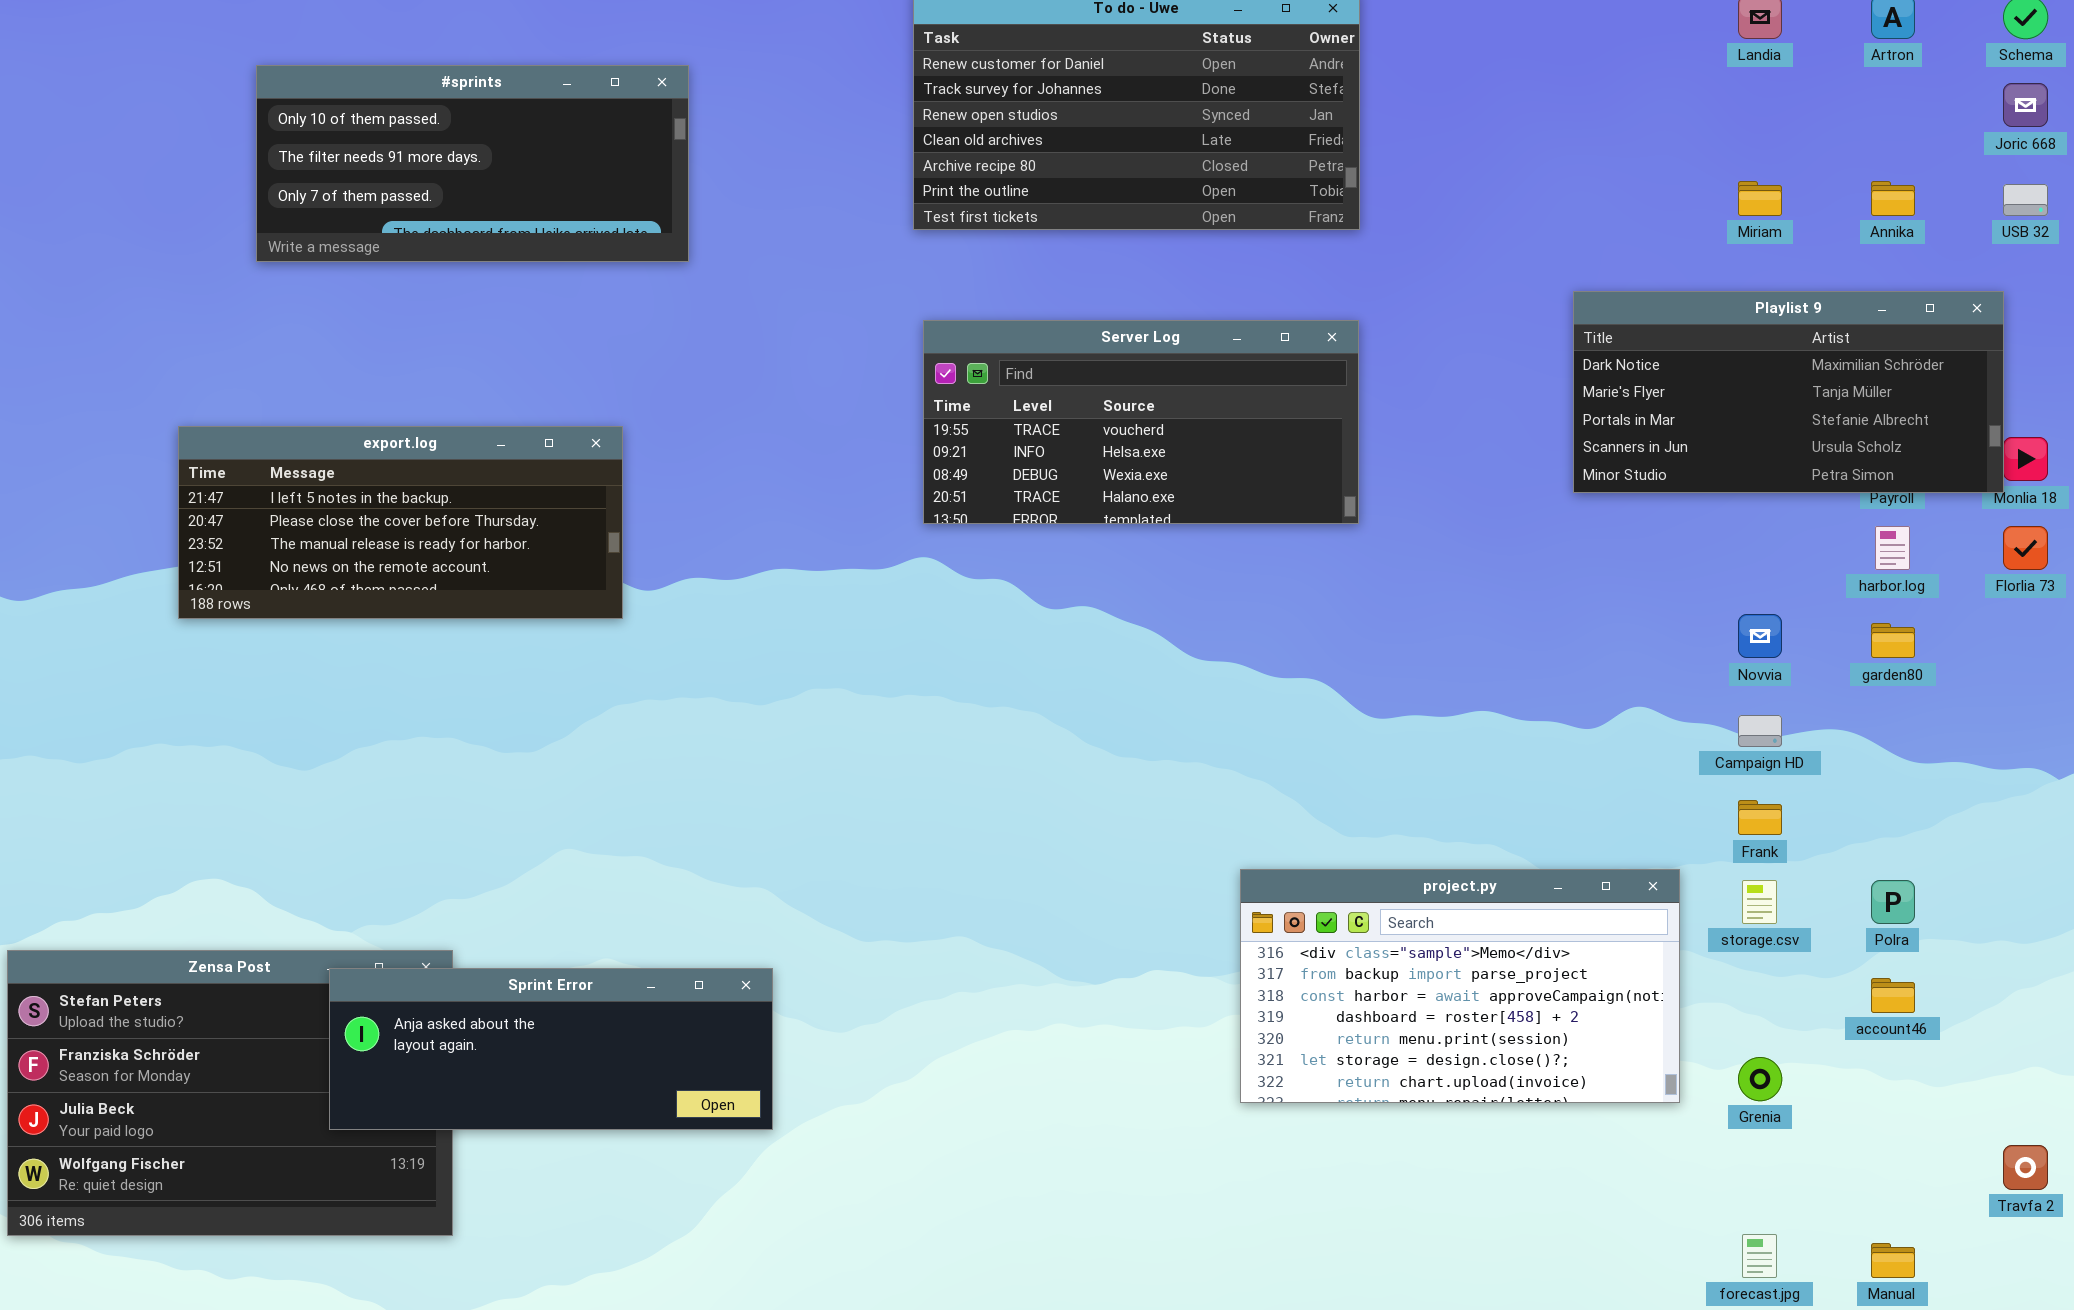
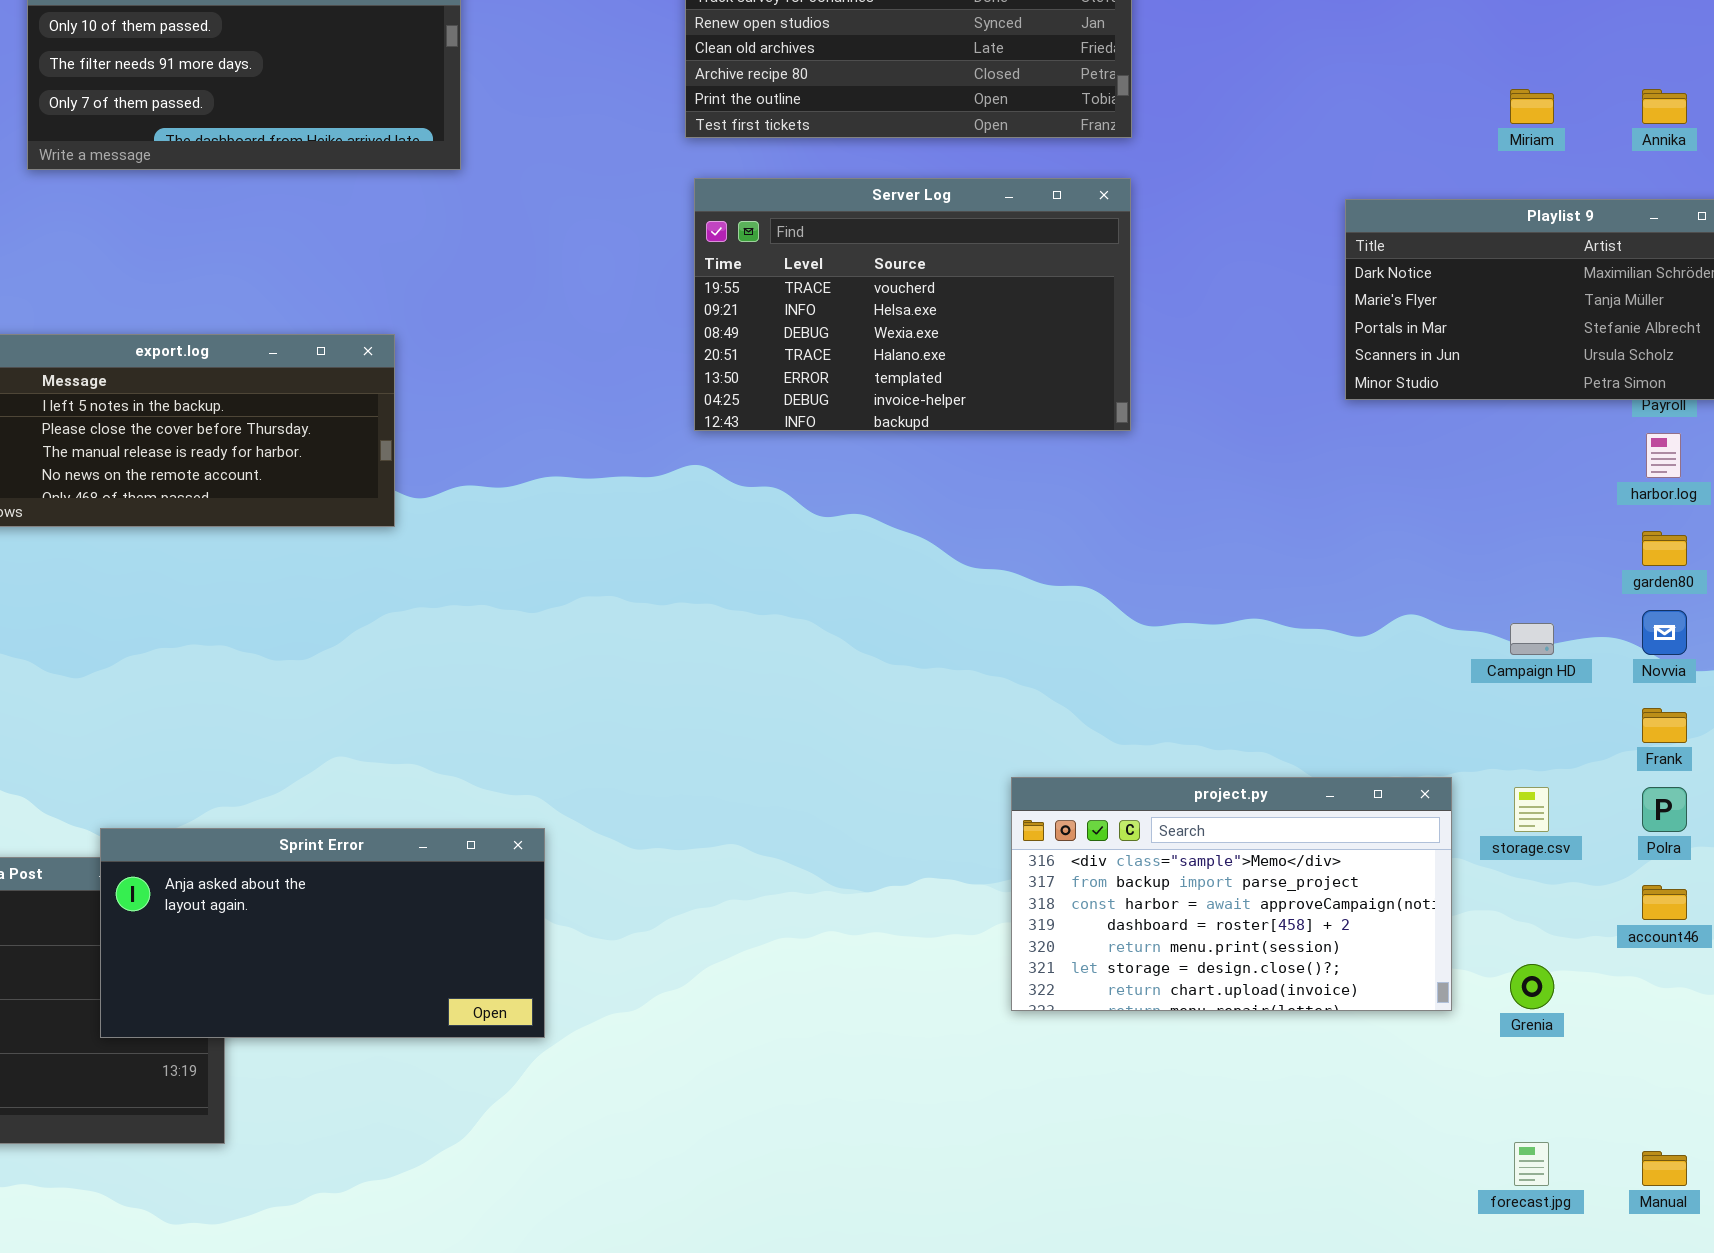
Server Log: [923,320,1359,524] -> [694,178,1131,431], resized
Novvia: [1738,614,1782,658] -> [1642,610,1687,655], moved
Frank: [1738,800,1782,835] -> [1642,708,1687,743], moved
Sprint Error: [329,968,773,1130] -> [100,828,545,1038], resized

